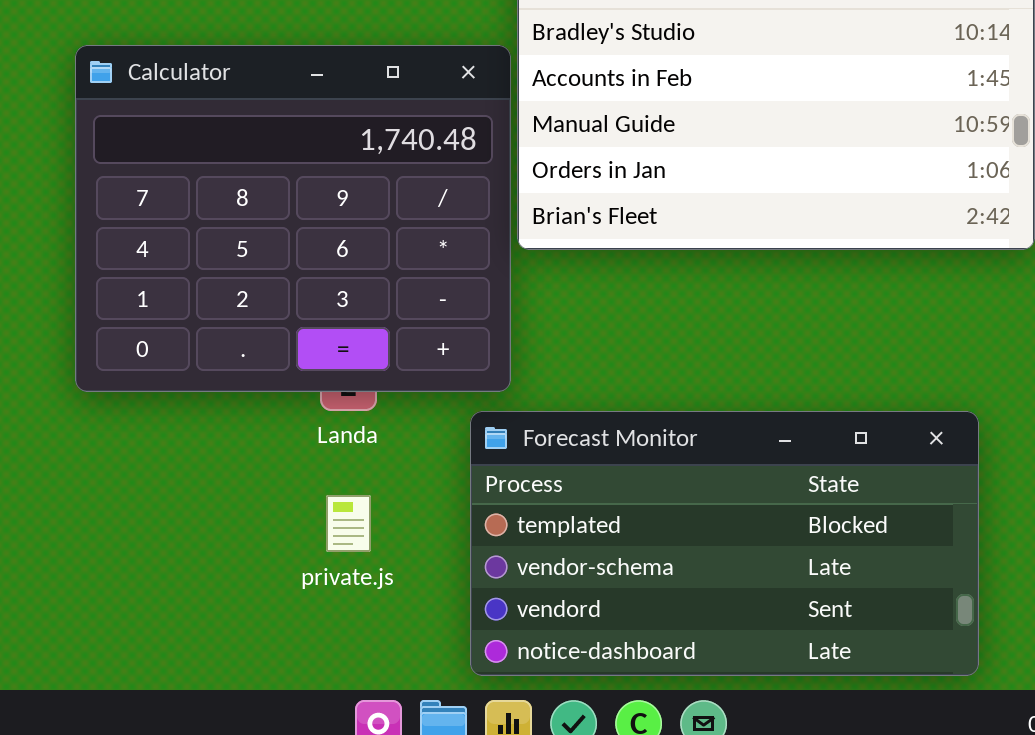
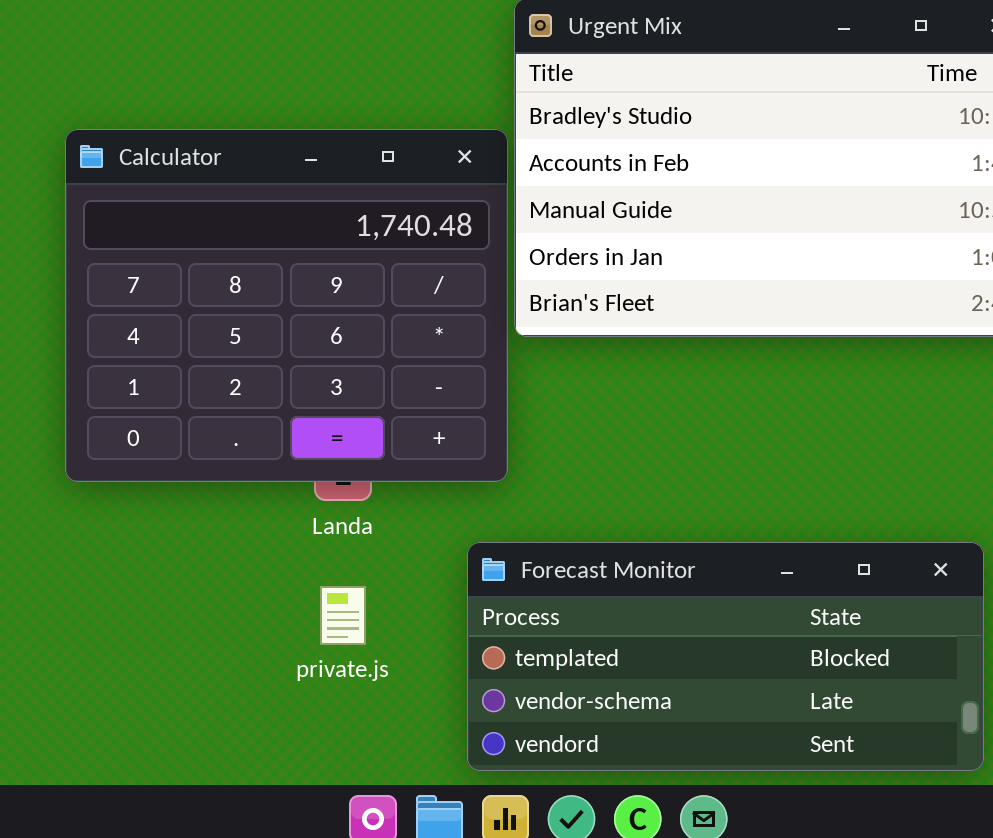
Forecast Monitor: [470,411,979,676] -> [467,542,984,771], resized

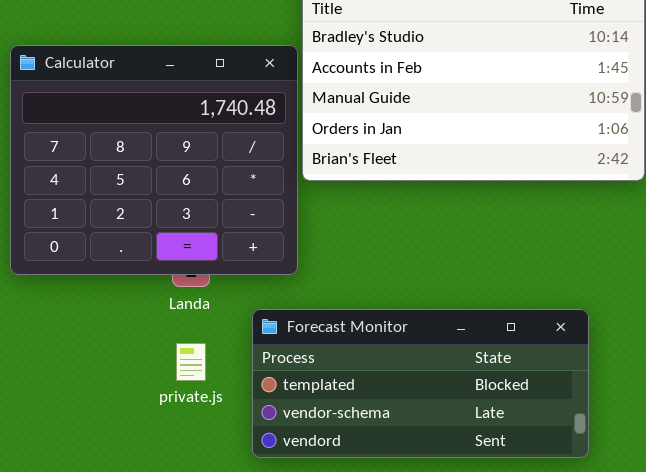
Forecast Monitor: [467,542,984,771] -> [252,309,589,458], moved

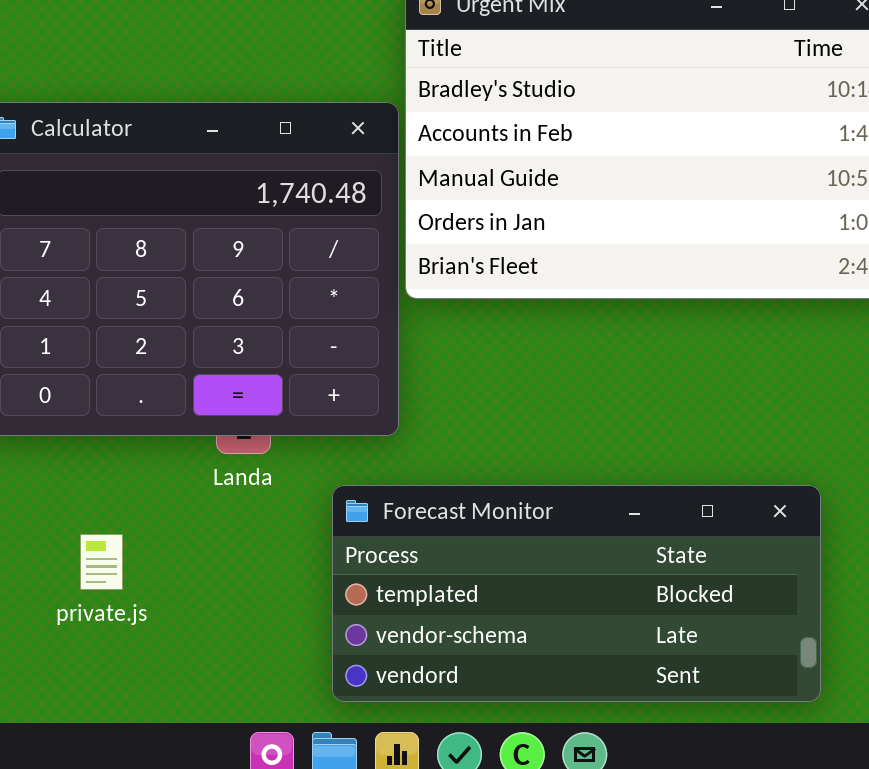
private.js: [176,343,206,381] -> [80,534,123,590], moved

